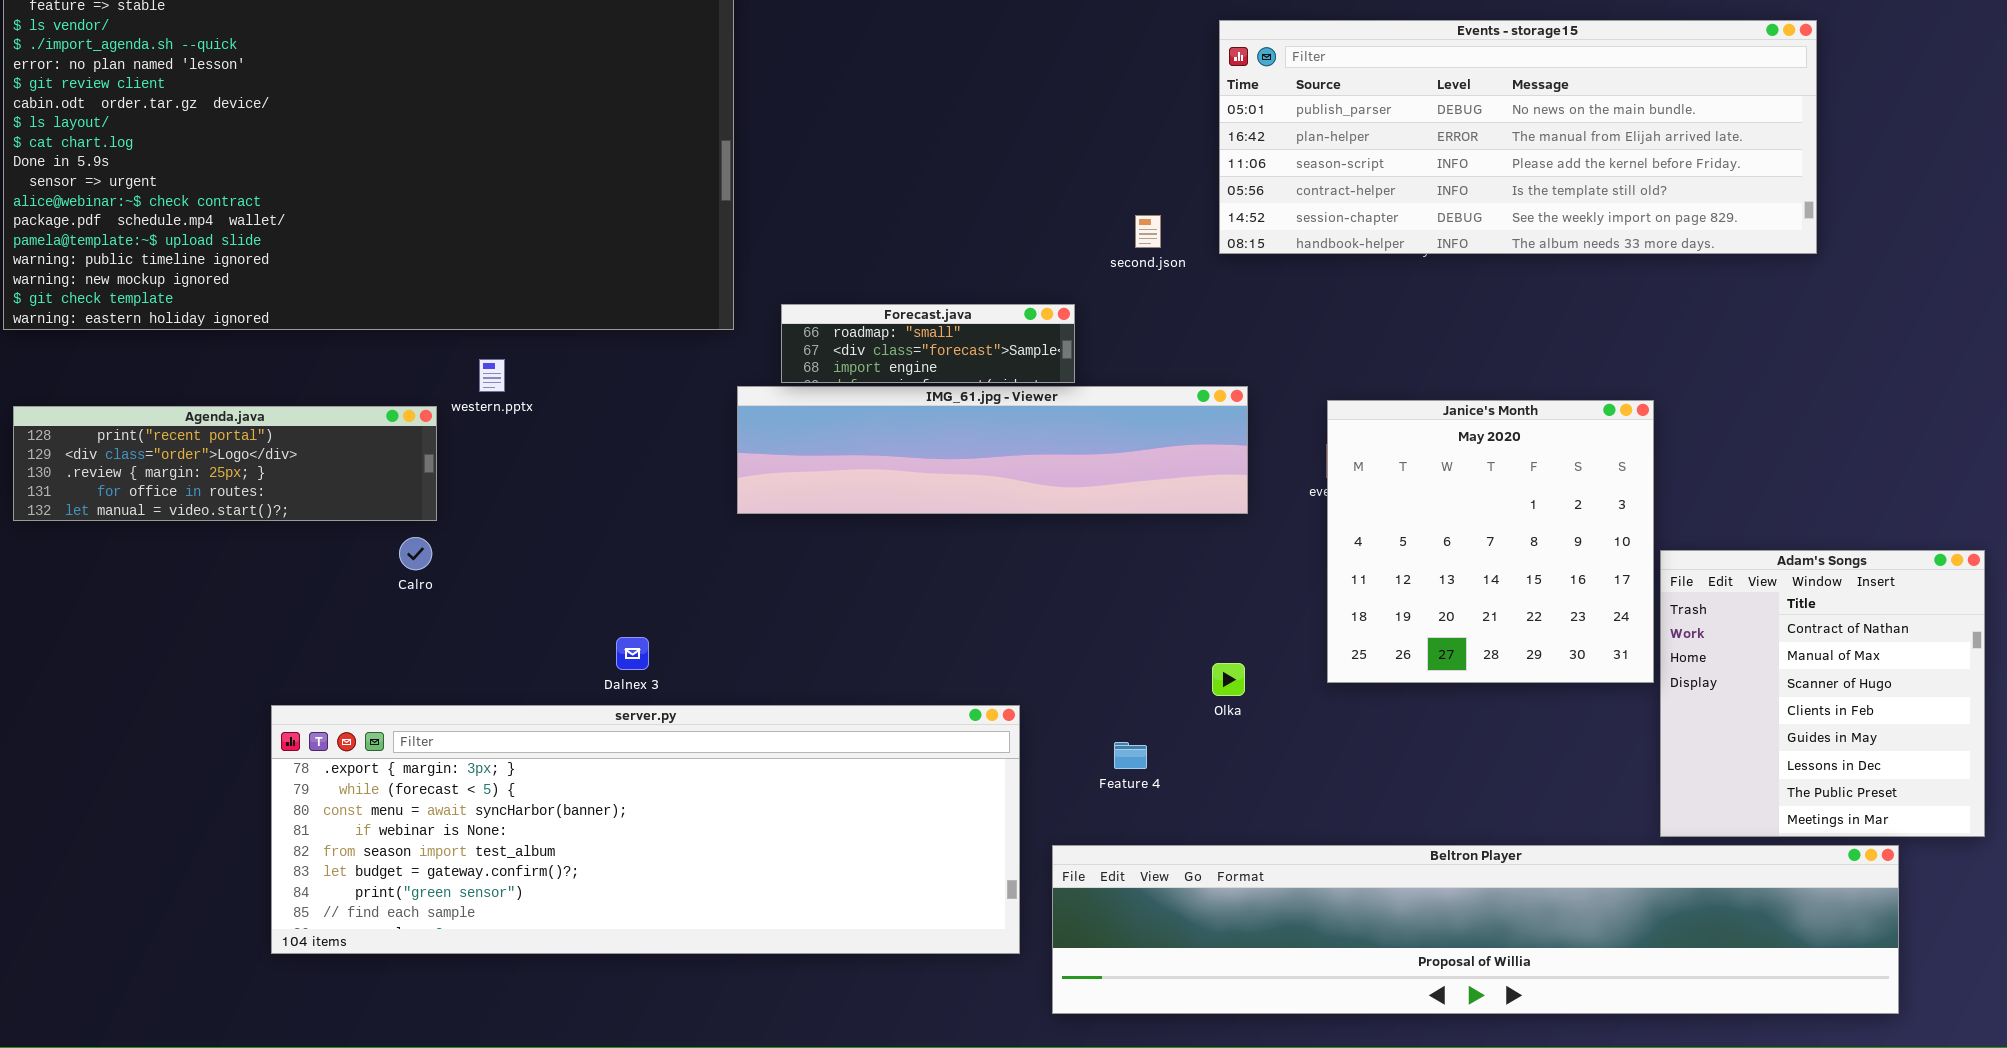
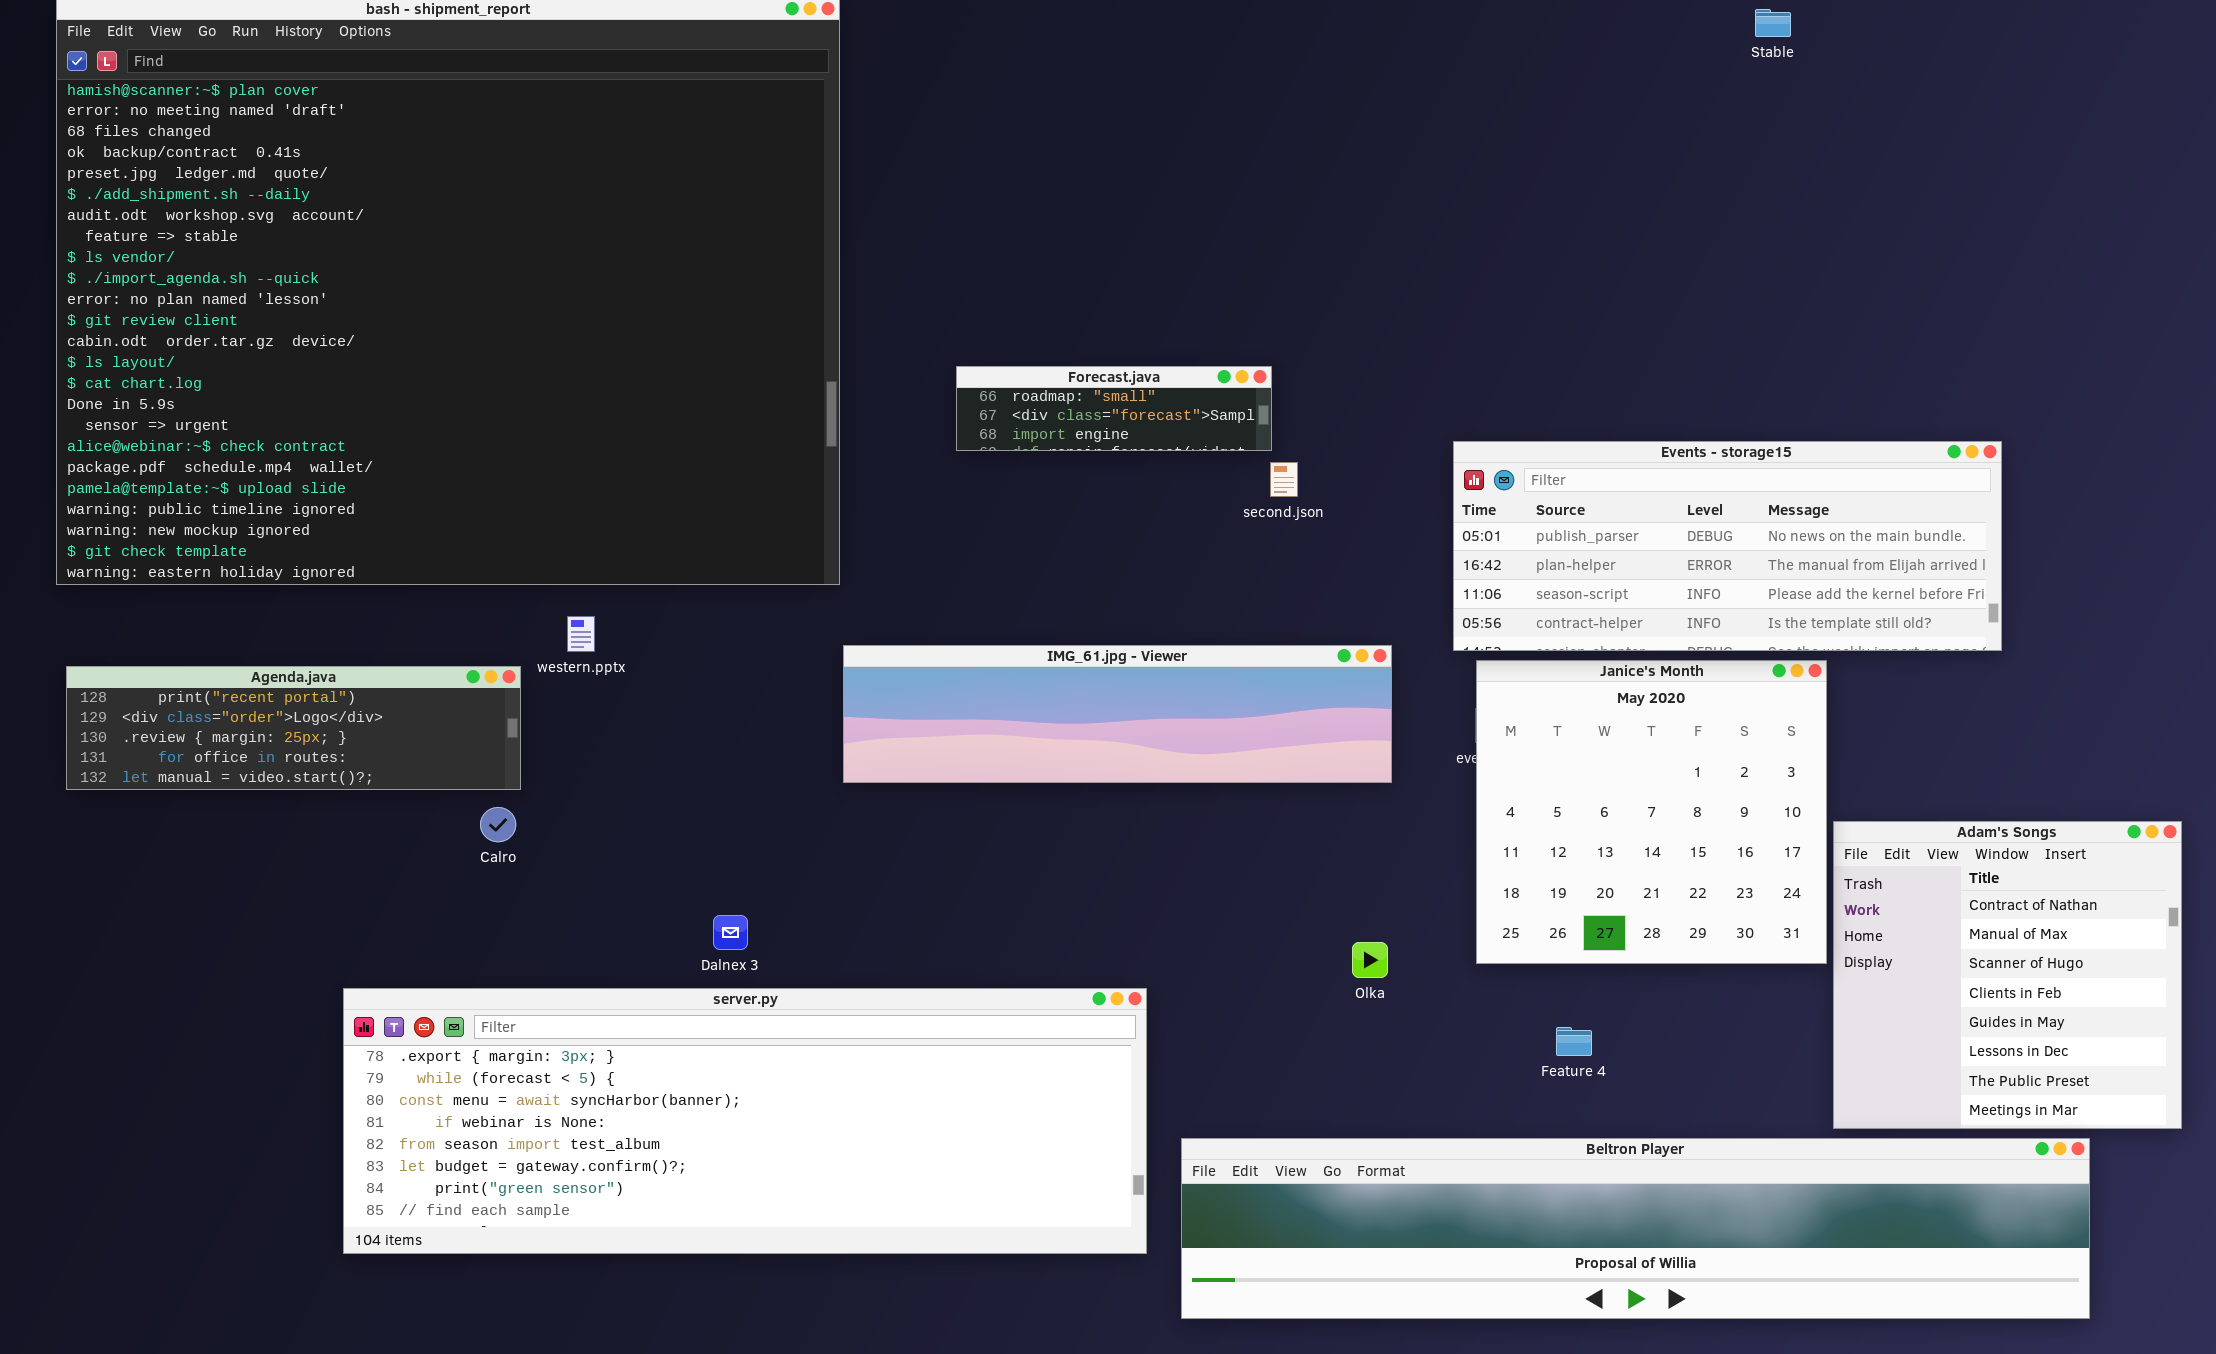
Events - storage15: [1219,20,1817,254] -> [1453,441,2002,651], moved, resized
Forecast.java: [781,304,1075,383] -> [956,366,1272,451], moved
Feature 4: [1114,742,1147,769] -> [1556,1027,1592,1056], moved

